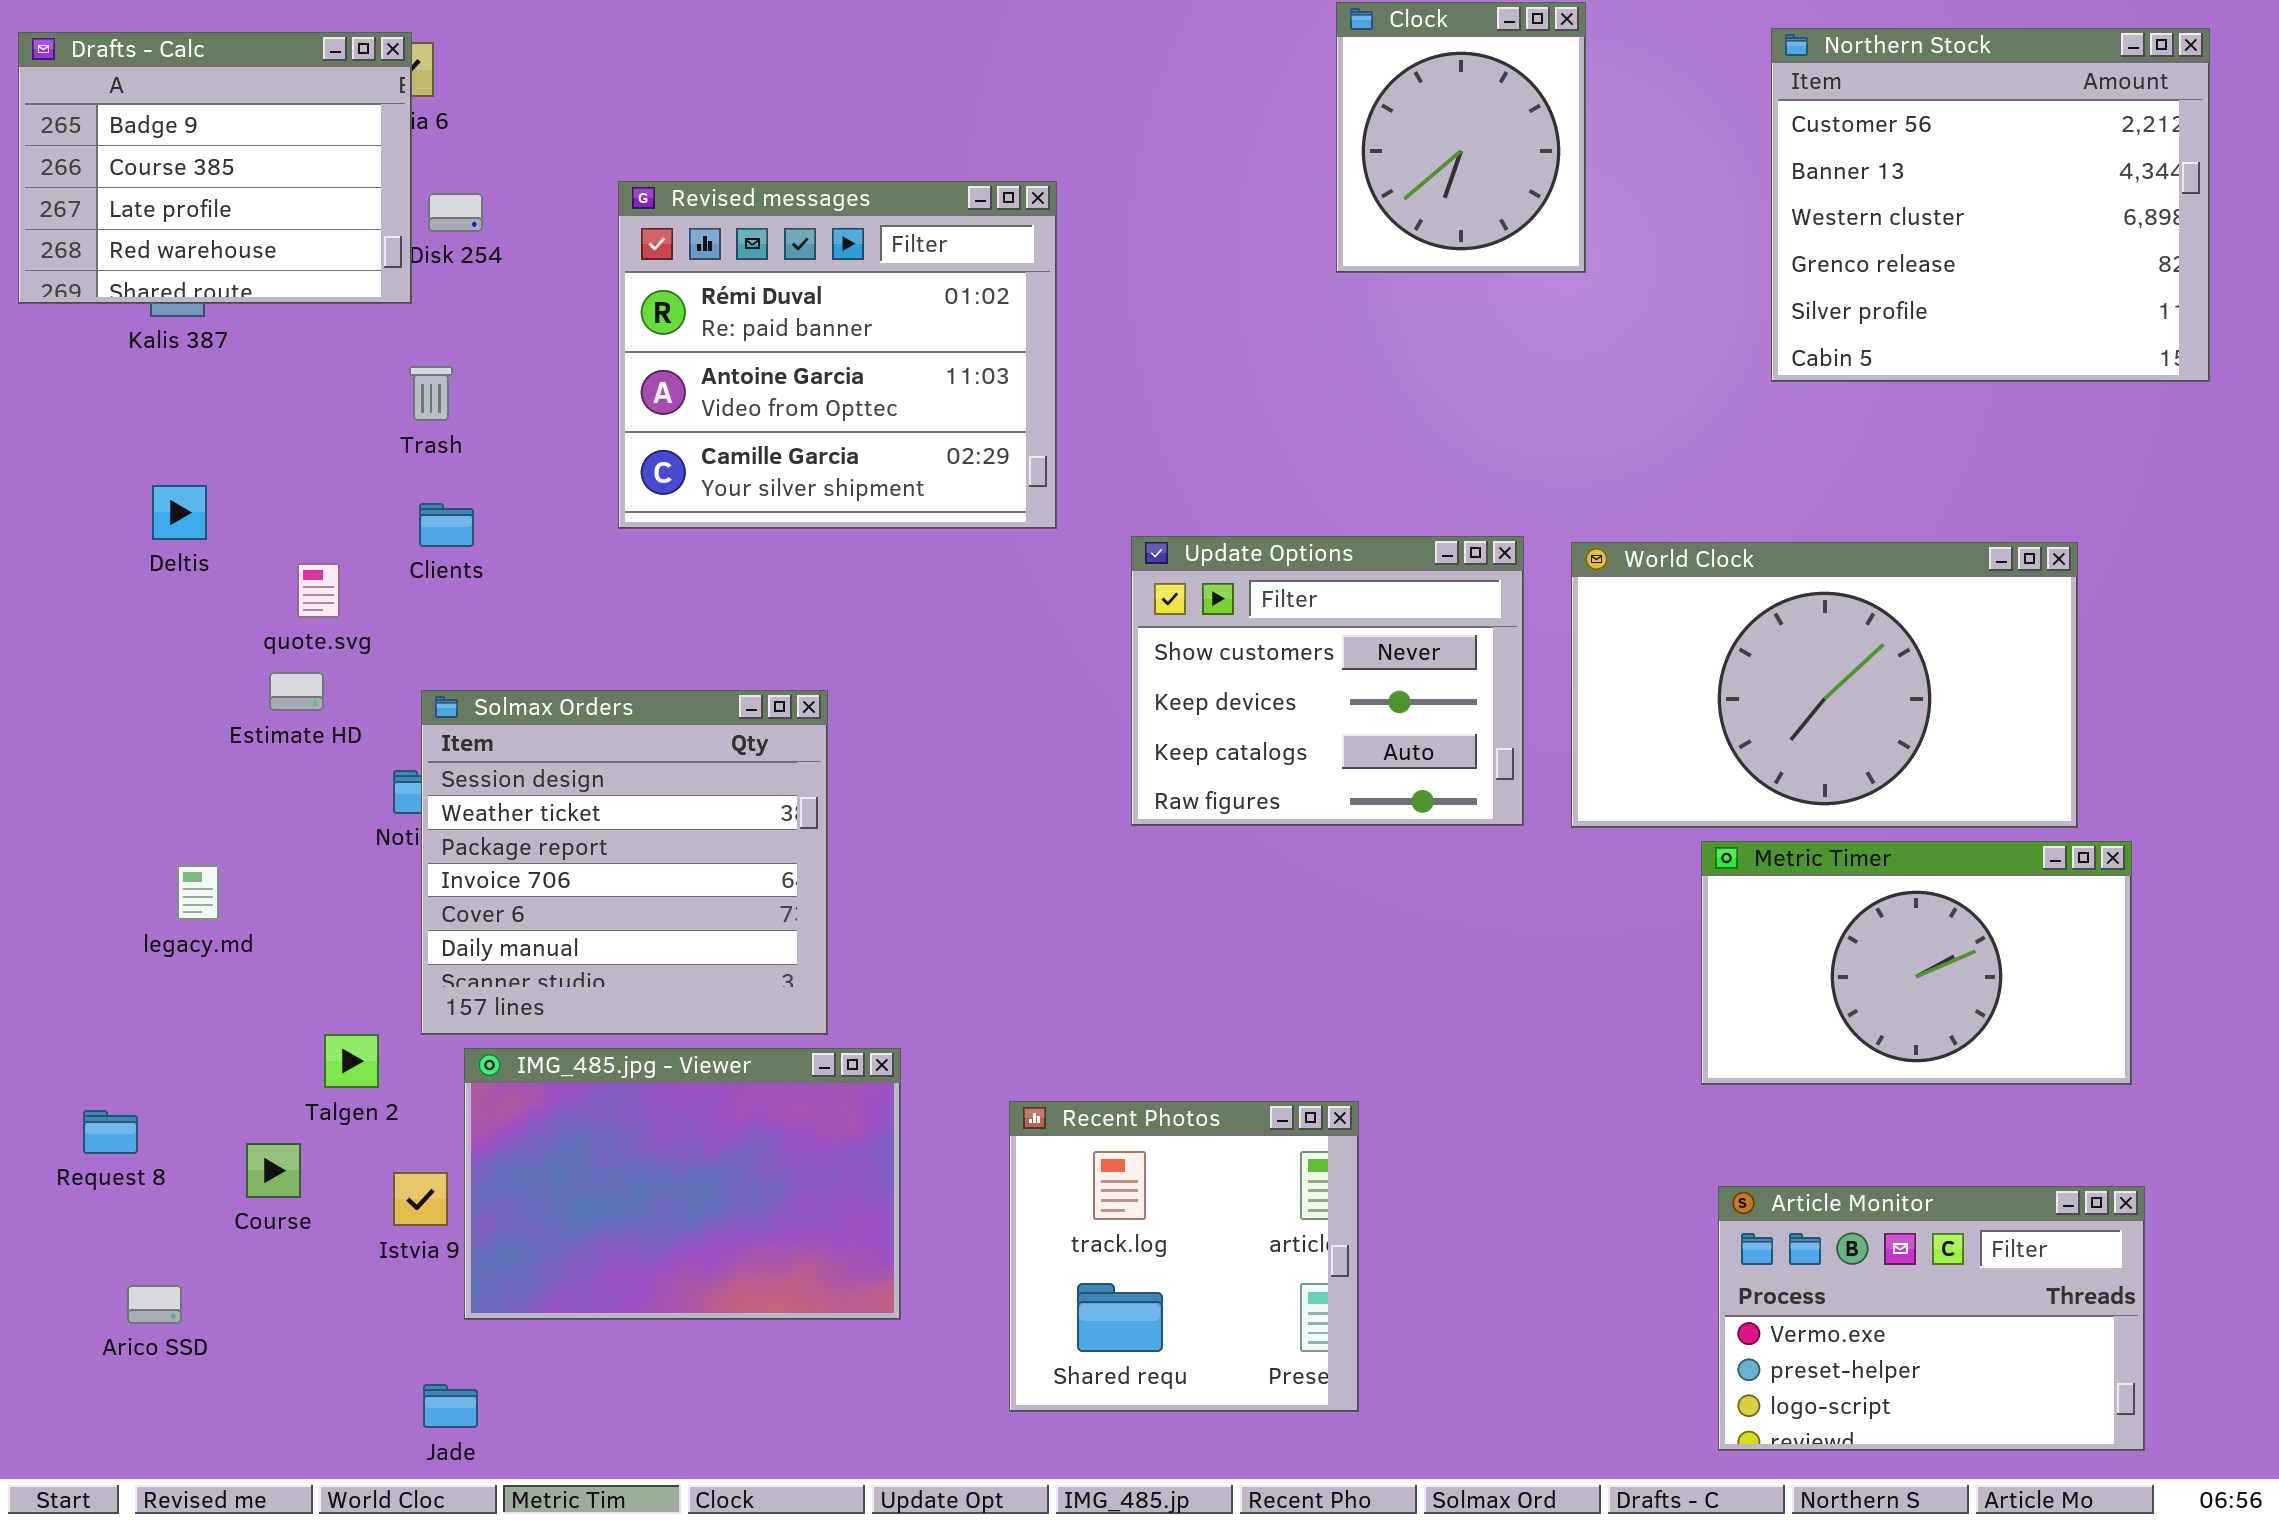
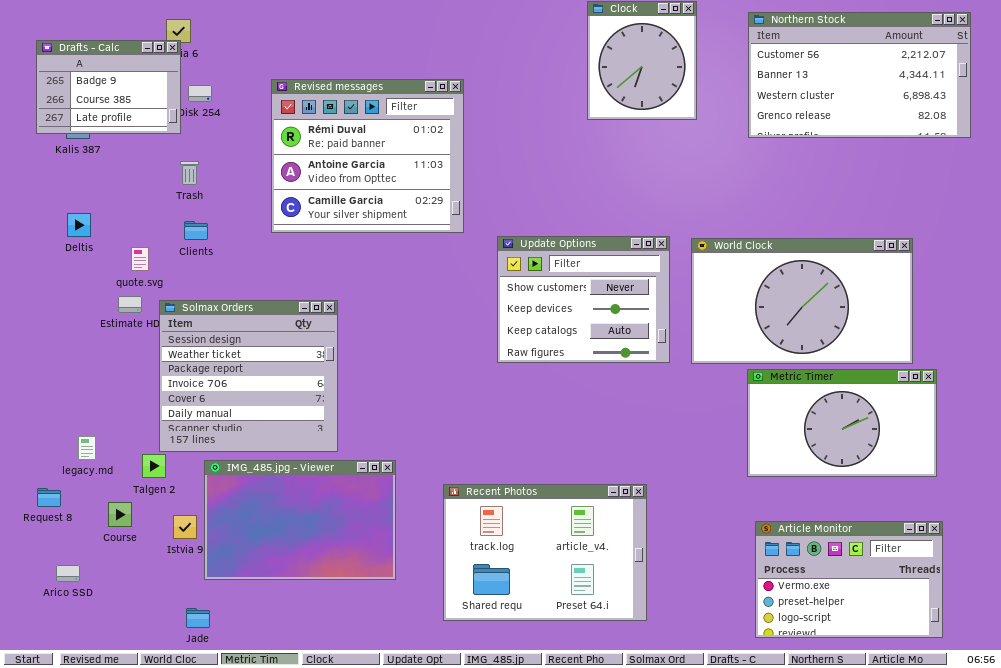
Northern Stock: [1771,28,2210,382] -> [748,12,971,138], resized
Drafts - Calc: [18,32,412,304] -> [36,40,181,134], resized
Solmax Orders: [421,690,828,1035] -> [159,300,338,452], moved
legacy.md: [177,865,219,920] -> [78,436,96,460], moved
Recent Photos: [1009,1101,1359,1412] -> [443,484,647,621], resized

